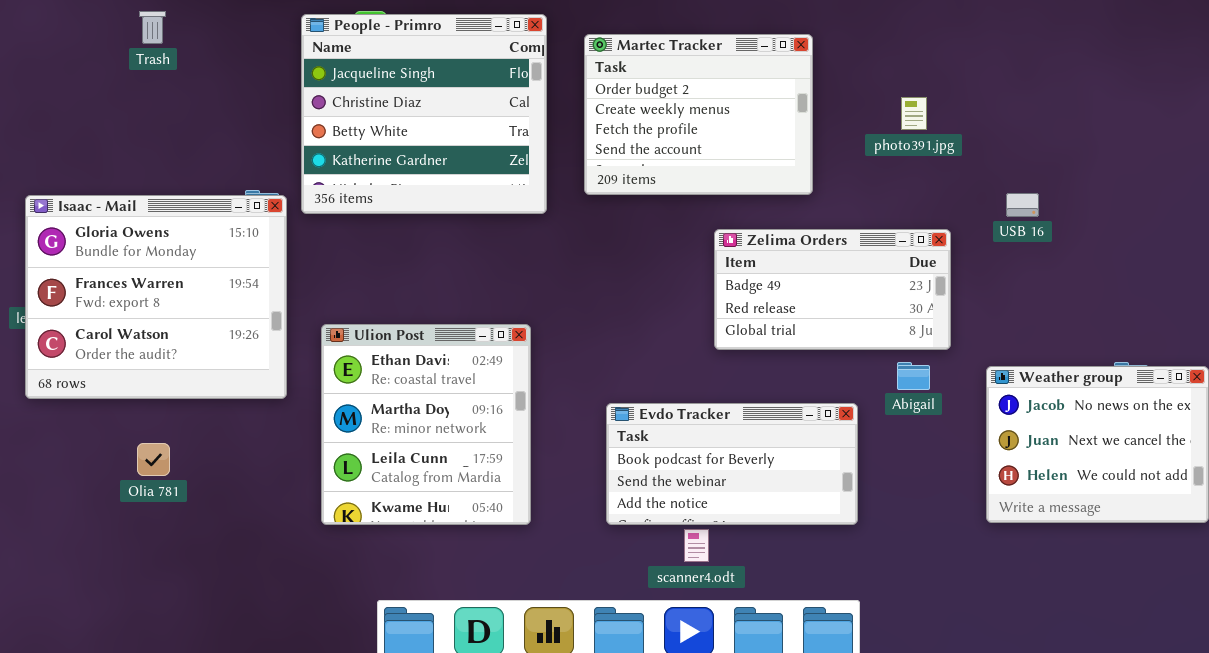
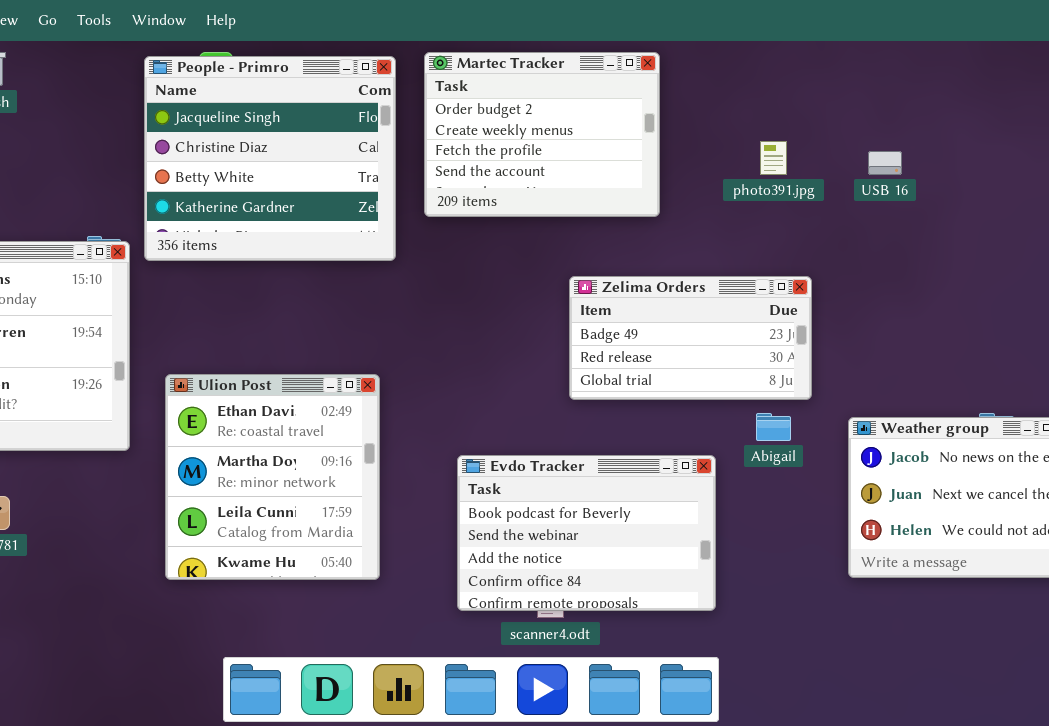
Martec Tracker: [584,34,813,195] -> [424,52,660,217], moved
USB 16: [1006,193,1039,217] -> [868,151,902,175], moved
Evdo Tracker: [606,403,858,525] -> [457,455,716,611], resized

